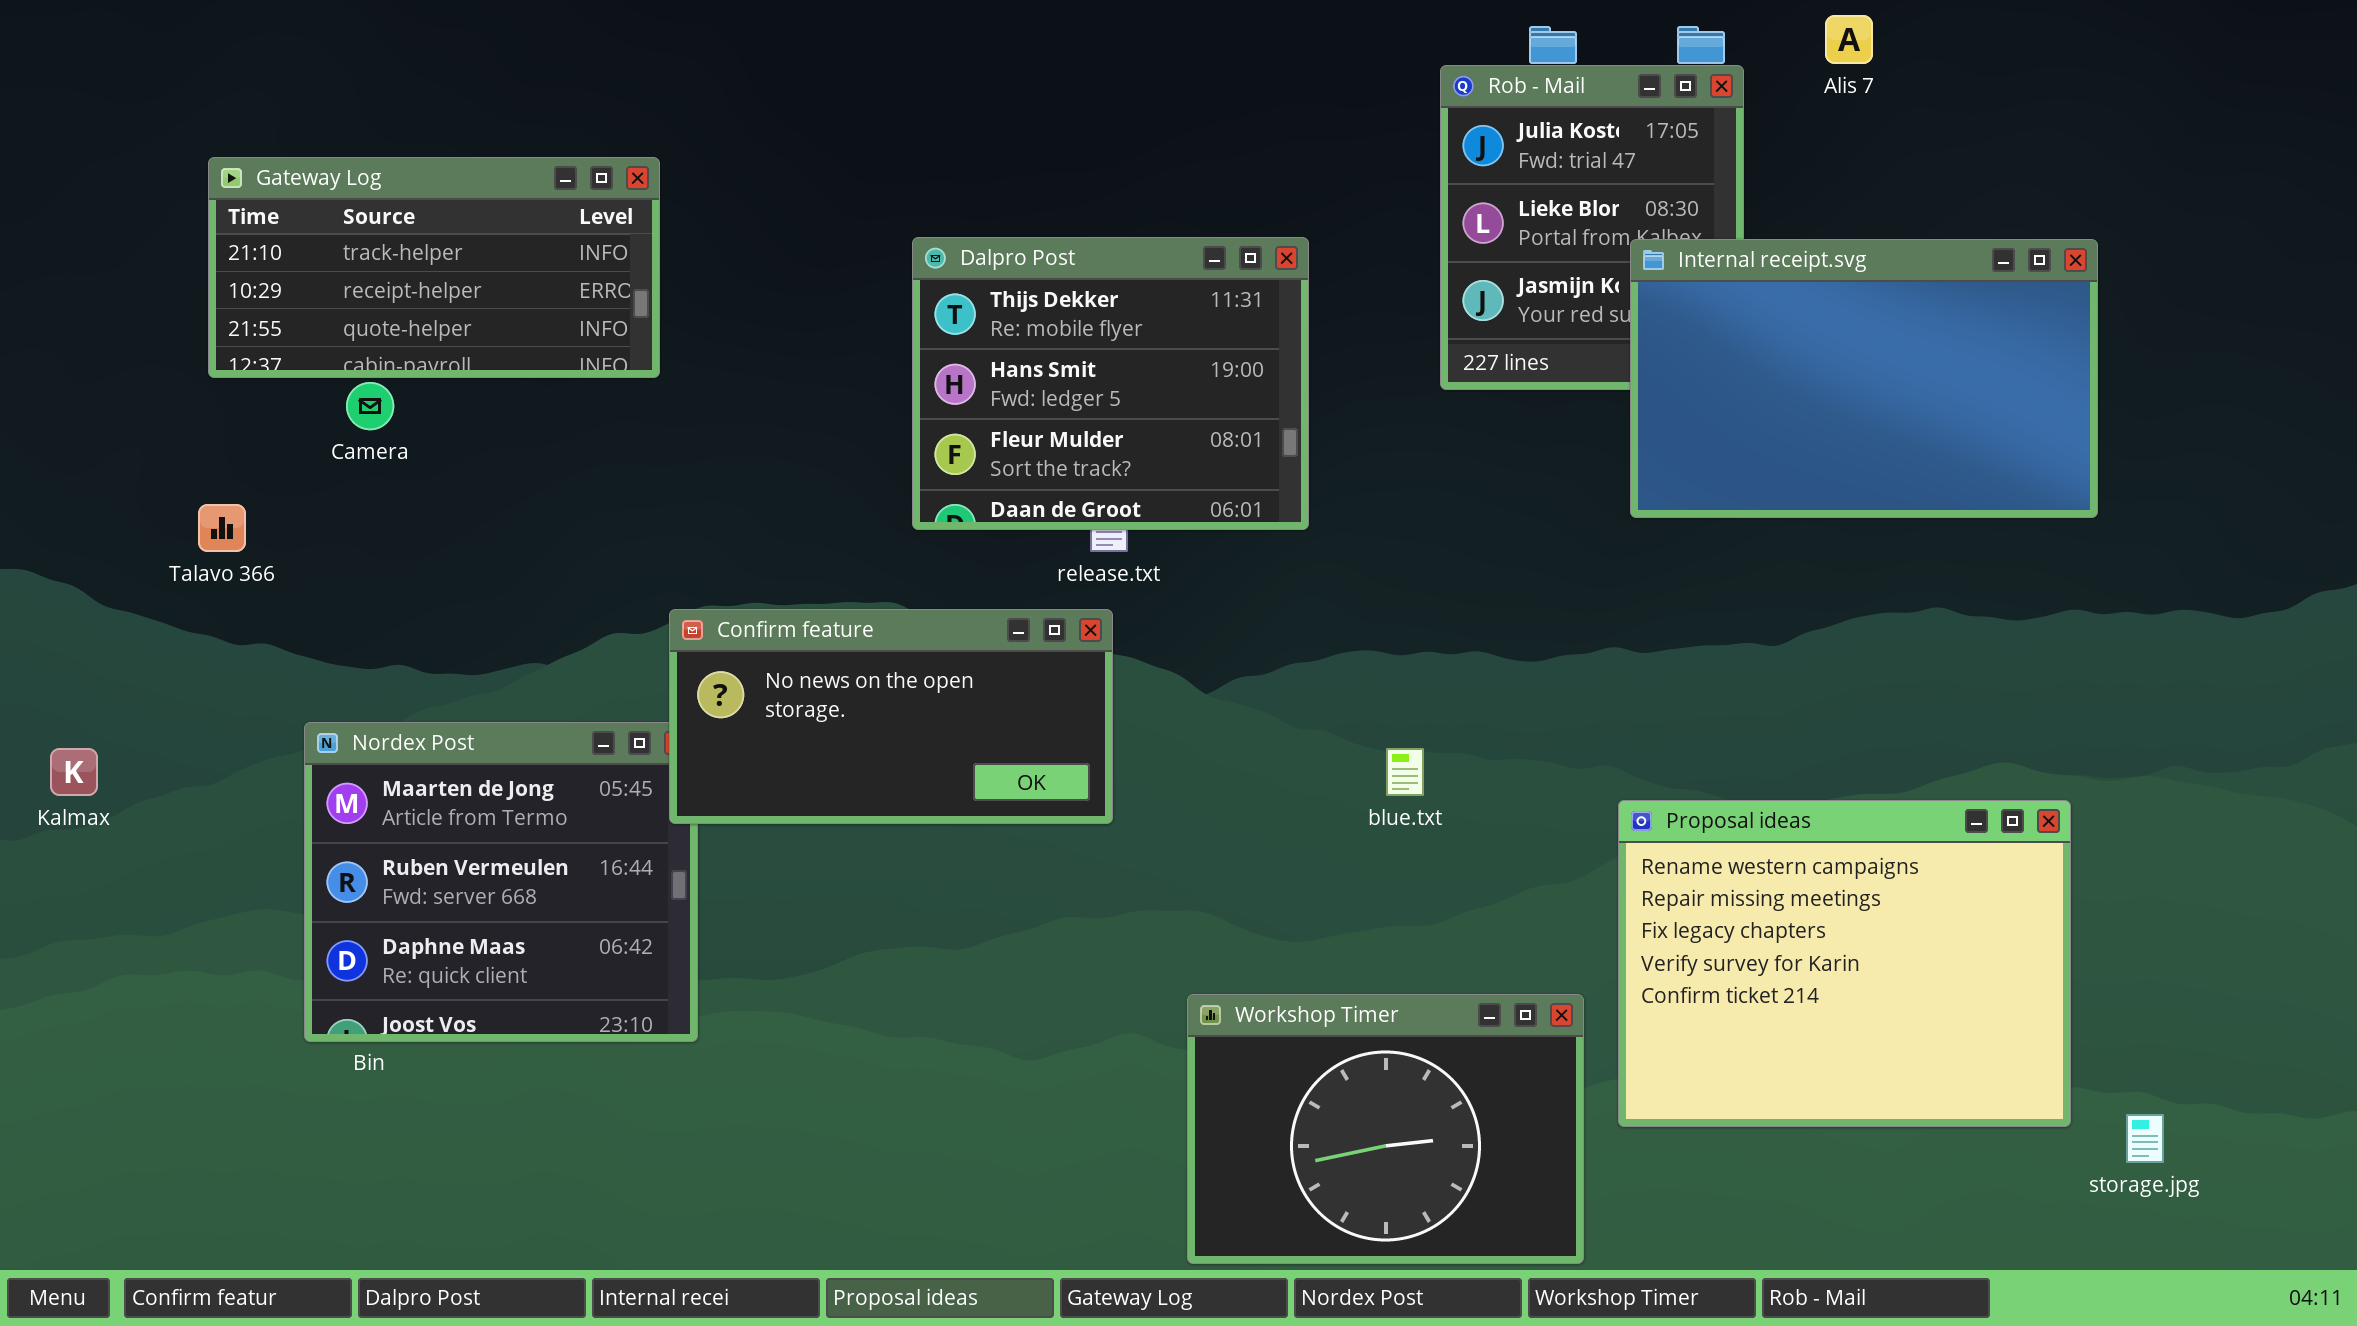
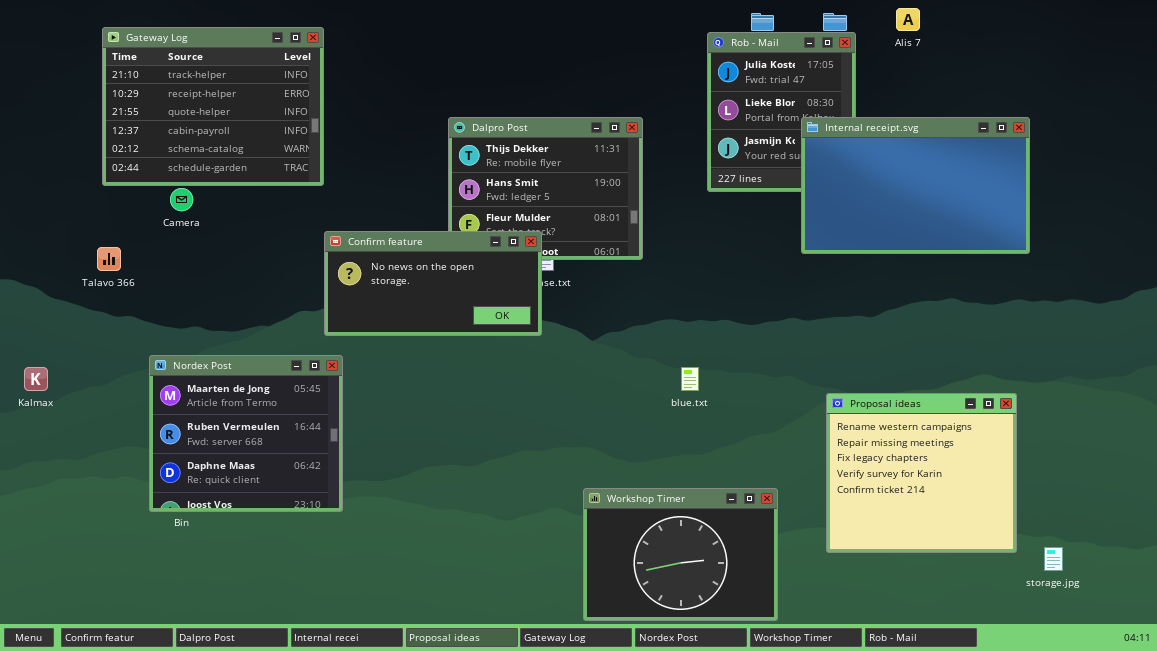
Gateway Log: [208,157,660,378] -> [102,27,324,186], resized
Confirm feature: [669,609,1113,824] -> [324,231,542,336], moved
Proposal ideas: [1618,800,2071,1127] -> [826,393,1017,553], resized

